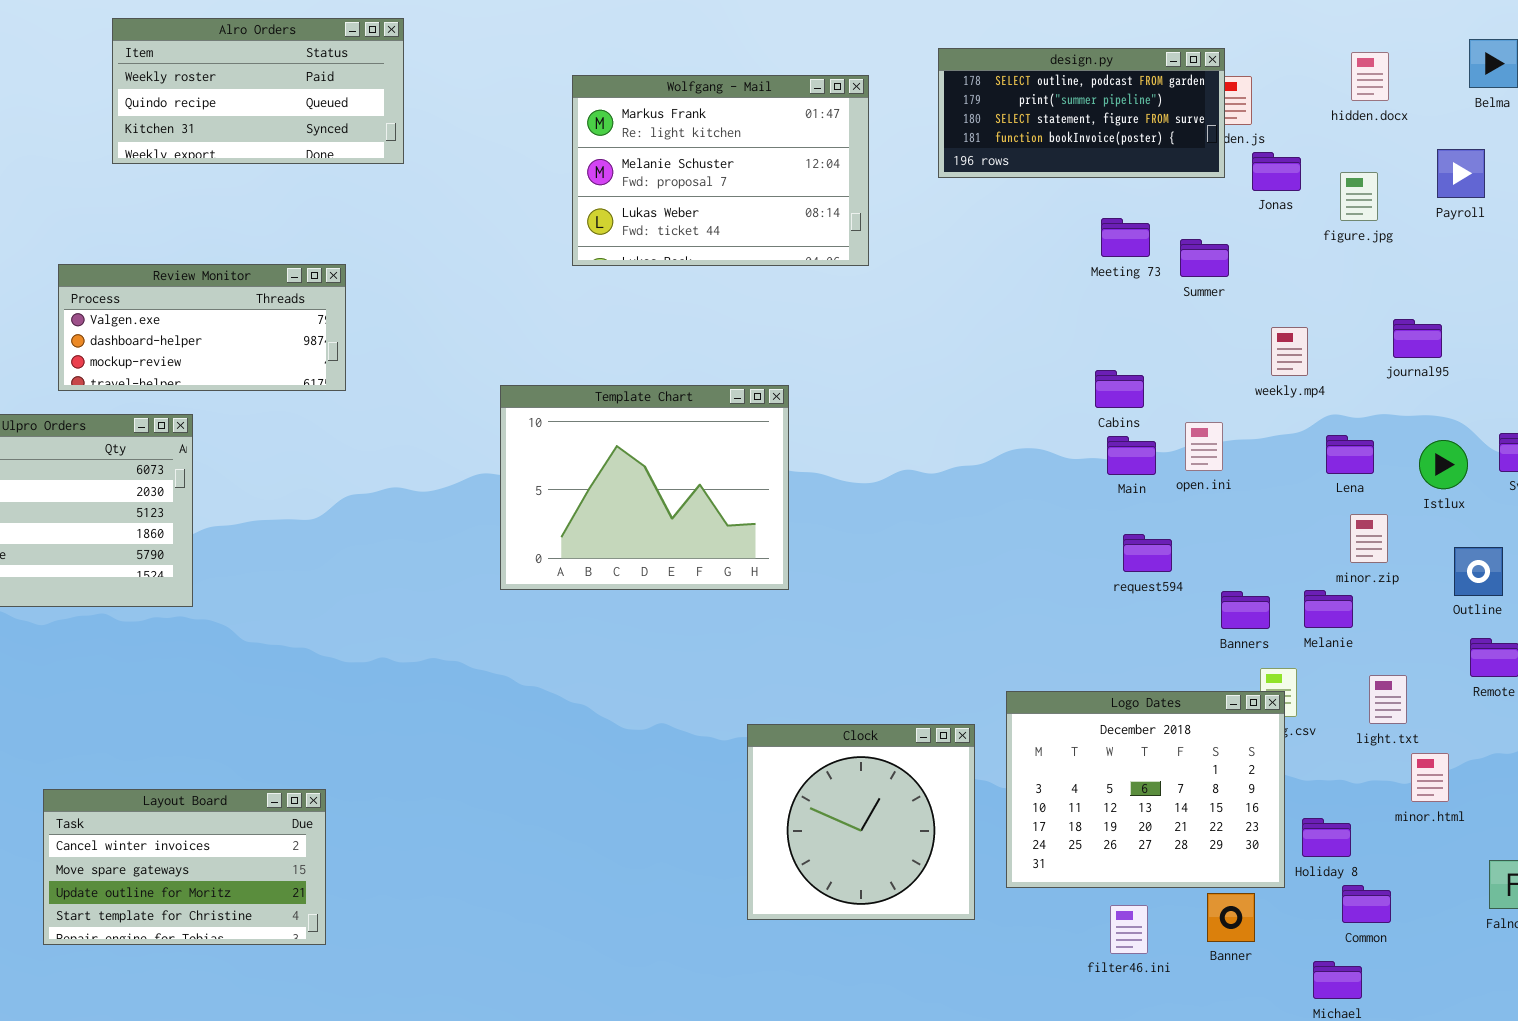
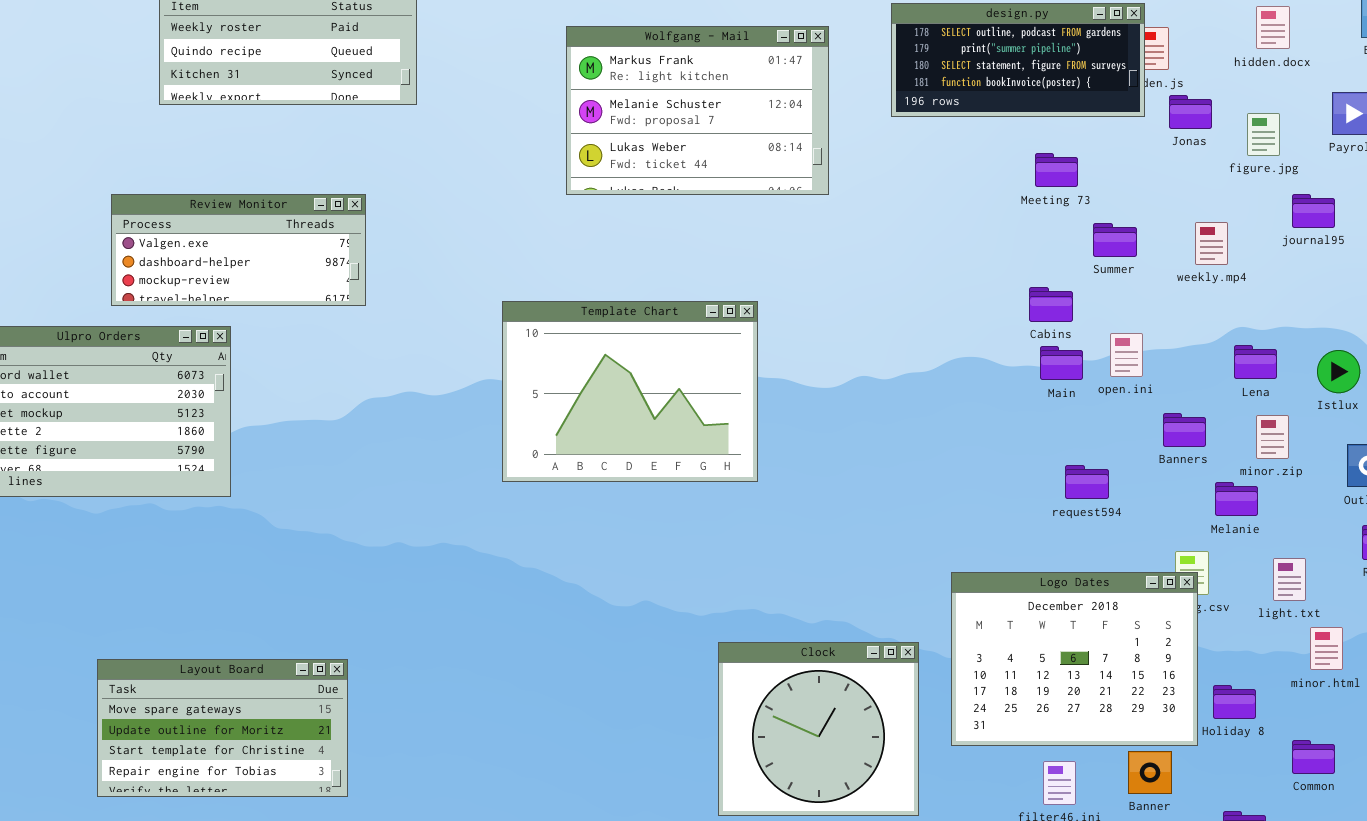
Summer: [1180,239,1229,277] -> [1093,223,1137,257], moved
journal95: [1393,319,1442,358] -> [1292,194,1335,228], moved
weekly.mp4: [1271,327,1308,376] -> [1195,222,1228,265], moved
request594: [1123,534,1172,572] -> [1065,465,1109,499], moved
Banners: [1221,591,1270,629] -> [1163,413,1206,447], moved
Clock: [747,724,975,920] -> [718,642,919,816], moved
Layout Board: [43,789,326,945] -> [97,659,348,797], scrolled down 1 row
Common: [1342,885,1391,923] -> [1292,740,1335,774], moved

